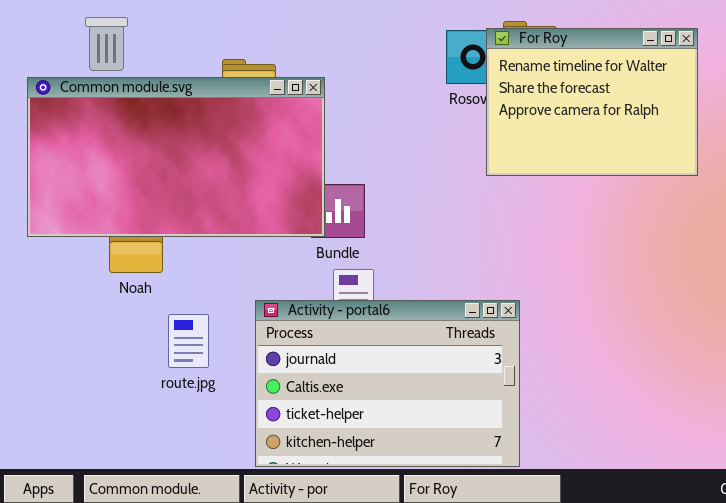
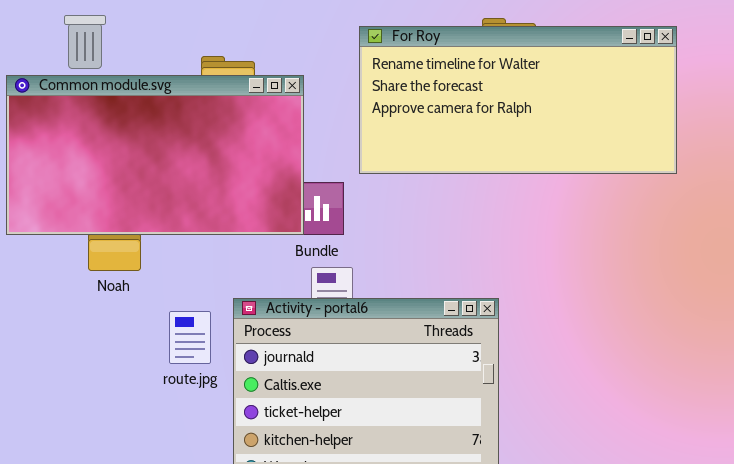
For Roy: [486,28,698,176] -> [359,26,677,174], resized
route.jpg: [168,314,209,368] -> [169,311,211,364], moved

